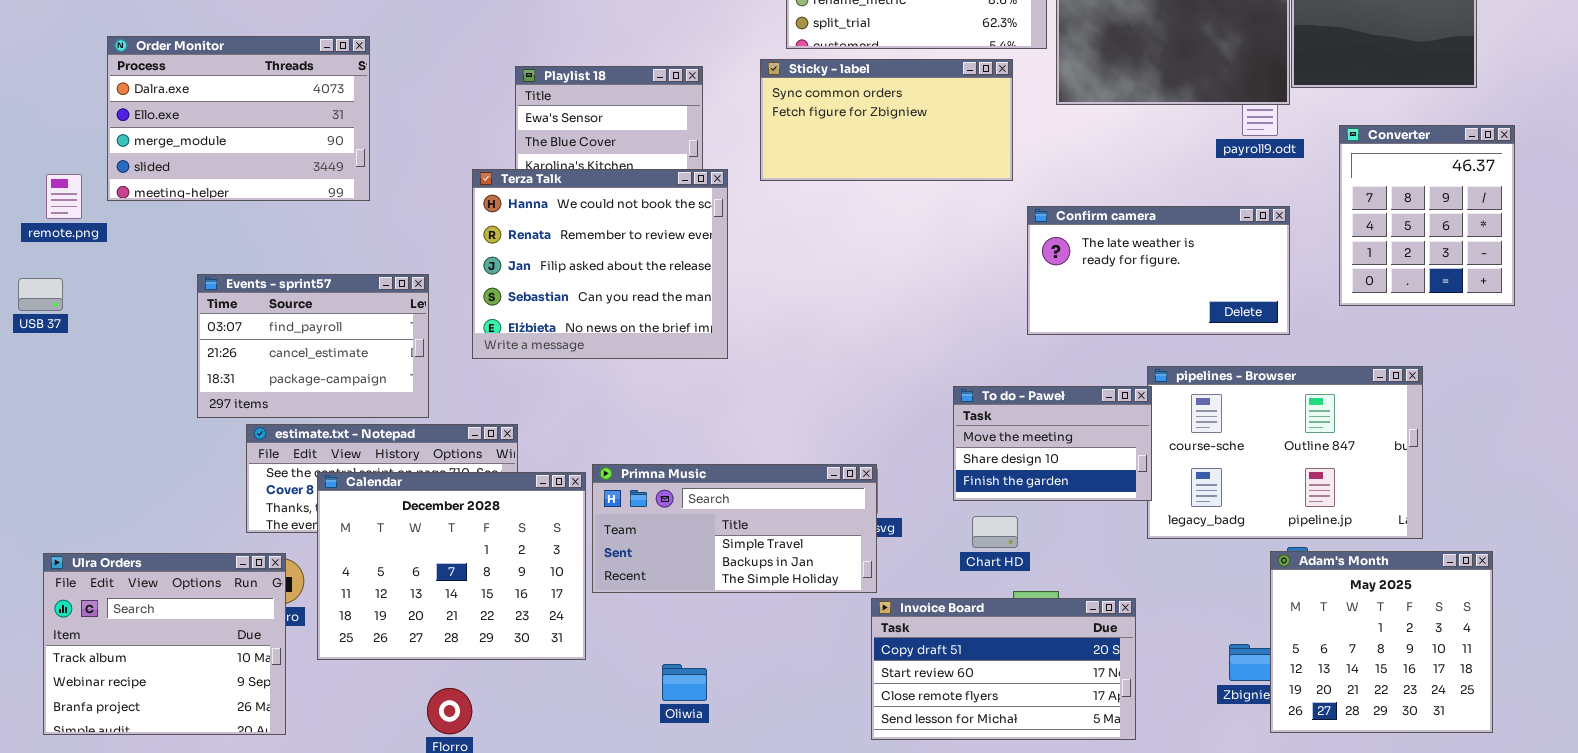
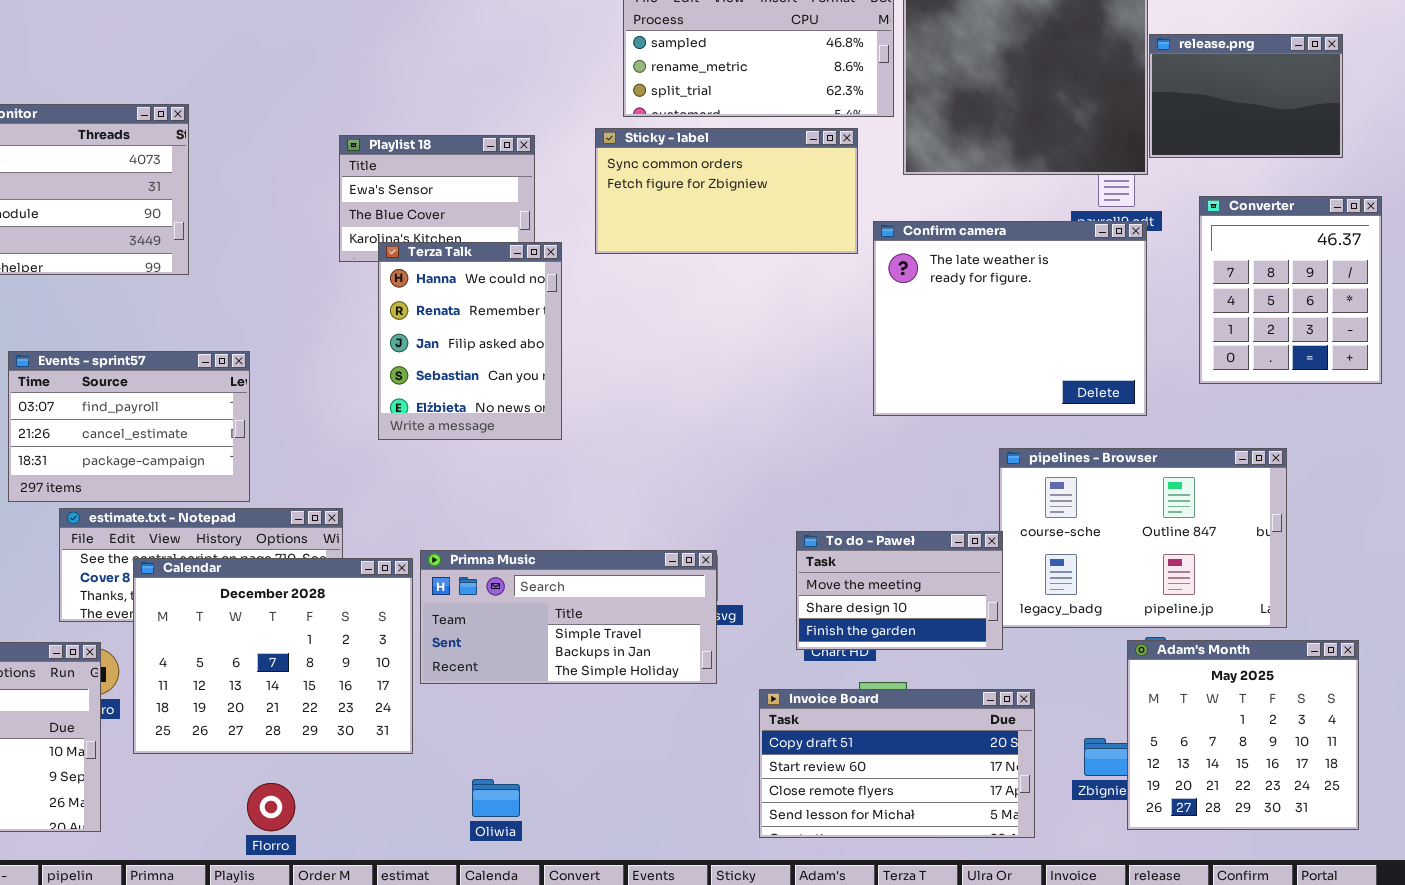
Terza Talk: [472,169,728,359] -> [378,242,562,440], resized
Confirm camera: [1027,206,1290,335] -> [873,221,1147,416], resized
To do - Paweł: [953,386,1152,501] -> [796,531,1003,650], moved
Invoice Board: [871,598,1136,740] -> [759,689,1035,838], moved
Oliwia: [662,664,707,701] -> [472,779,520,817], moved

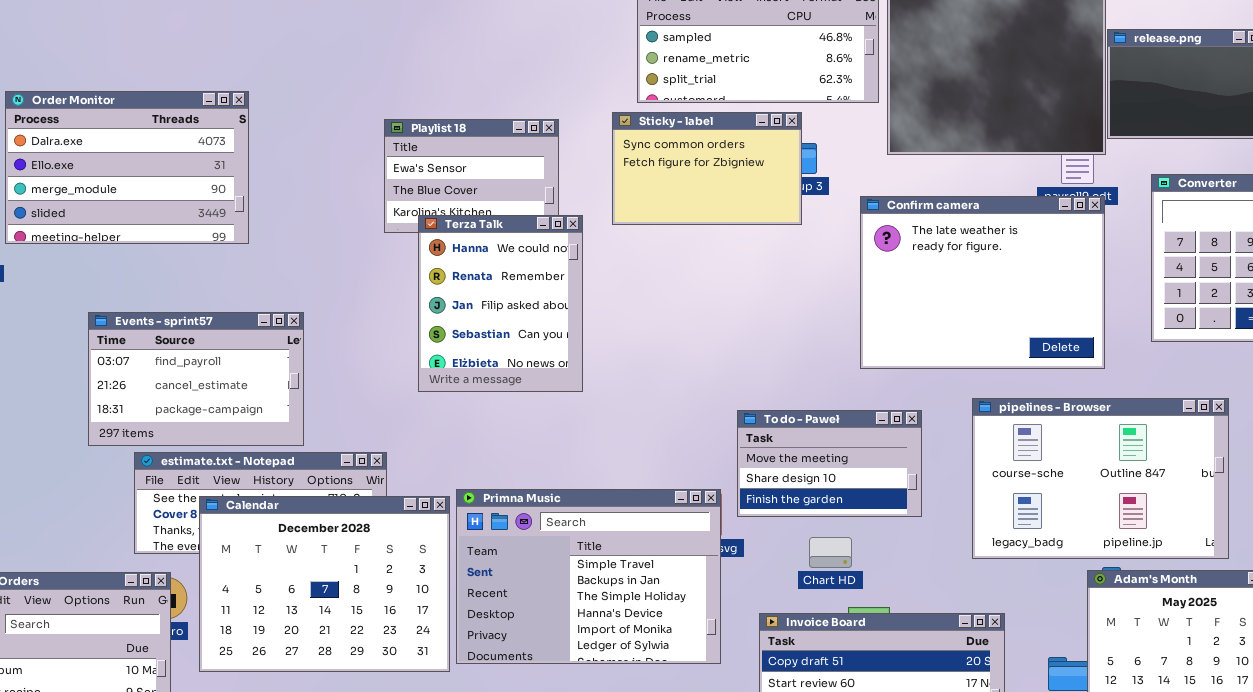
Sticky - label: [595,128,858,254] -> [612,112,802,225], resized
To do - Paweł: [796,531,1003,650] -> [737,410,922,517], moved
Primna Music: [420,550,717,684] -> [456,489,721,664], resized

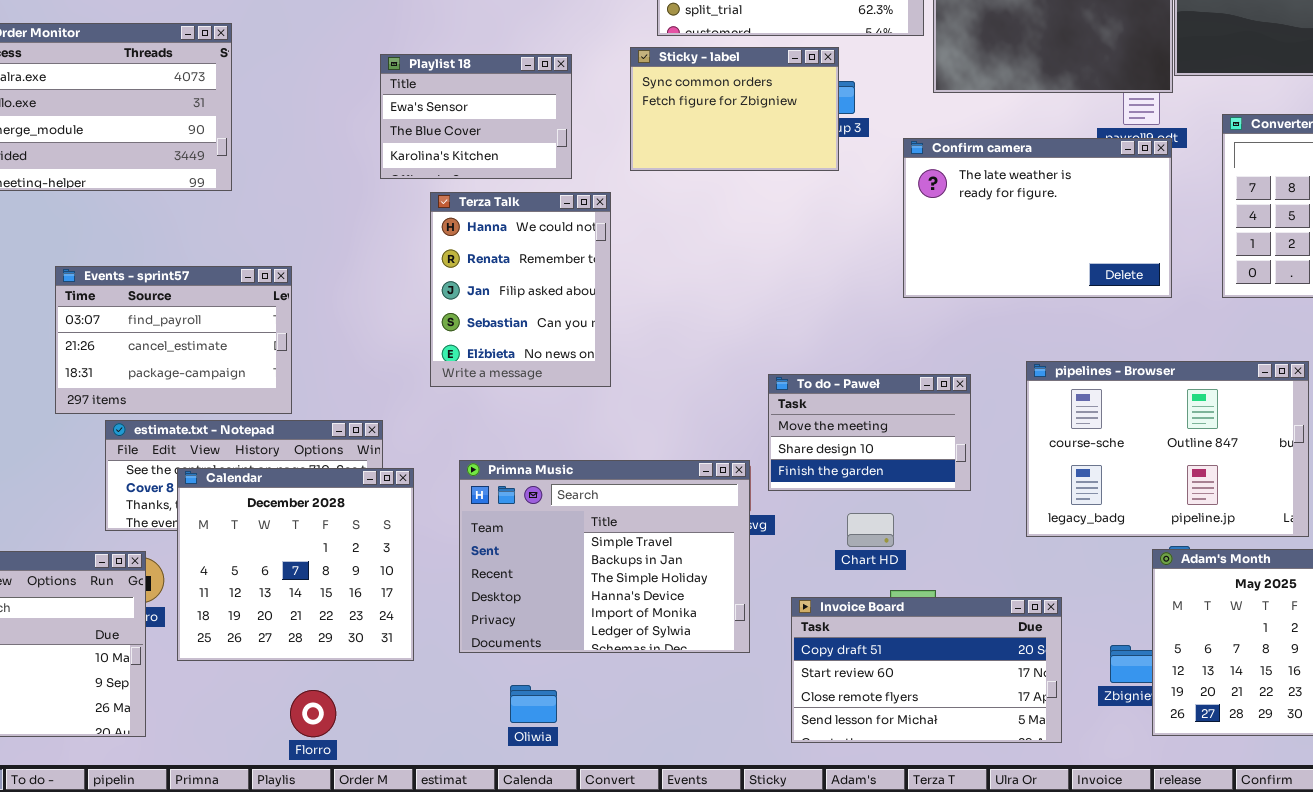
Confirm camera: [860,196,1105,369] -> [903,138,1172,298], resized
Terza Talk: [418,215,583,392] -> [430,192,611,387], moved
Calendar: [199,496,450,672] -> [177,468,414,661], resized

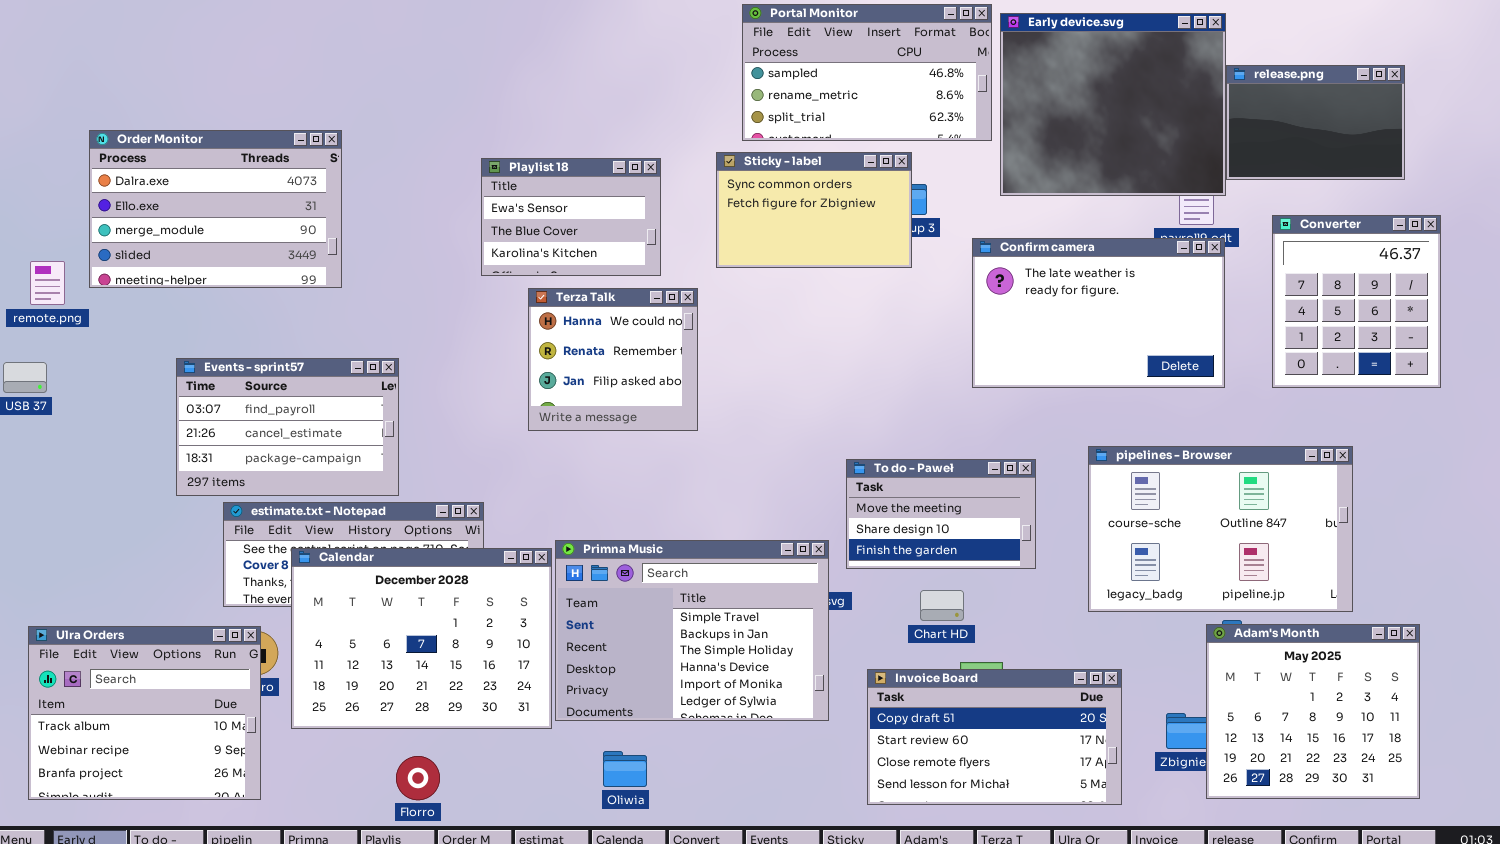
Terza Talk: [430,192,611,387] -> [528,288,698,431], resized
Calendar: [177,468,414,661] -> [291,548,552,729], resized

